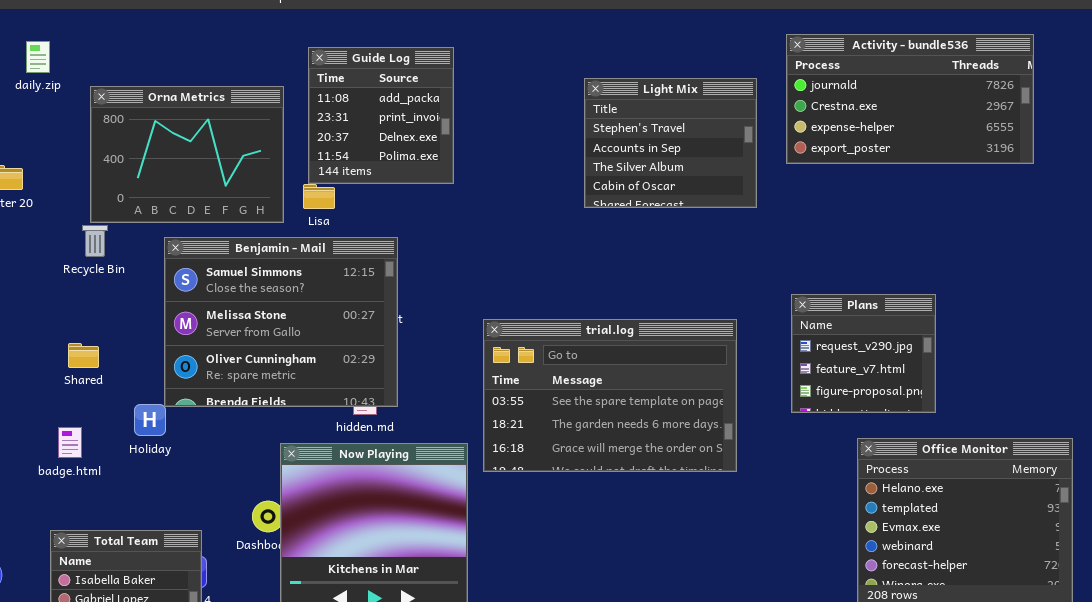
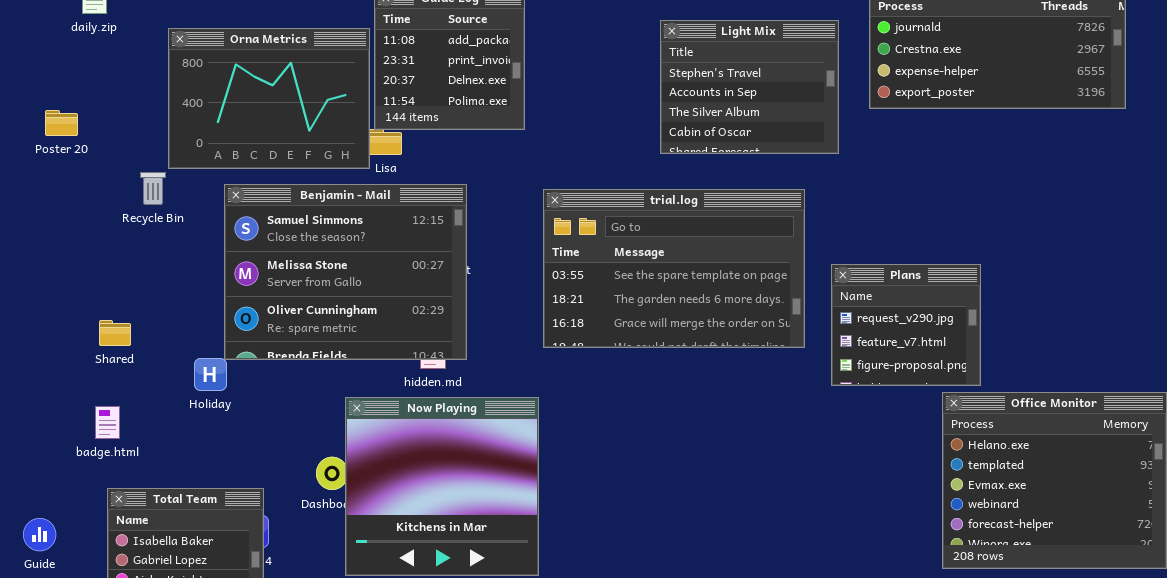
Orna Metrics: [90,86,284,223] -> [168,28,370,169], moved
Plans: [791,294,936,413] -> [831,264,981,386], moved
trial.log: [483,319,737,472] -> [543,189,805,348], moved
Shared: [68,343,99,368] -> [99,320,131,346], moved
badge.html: [58,427,82,458] -> [95,406,120,439], moved

